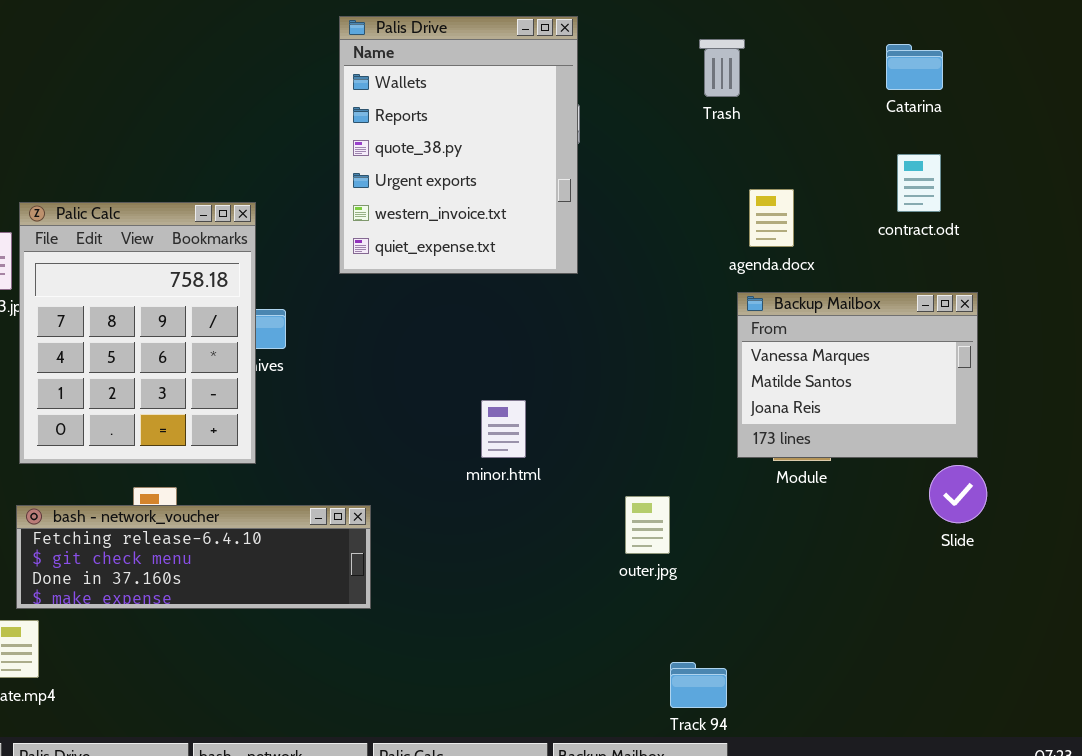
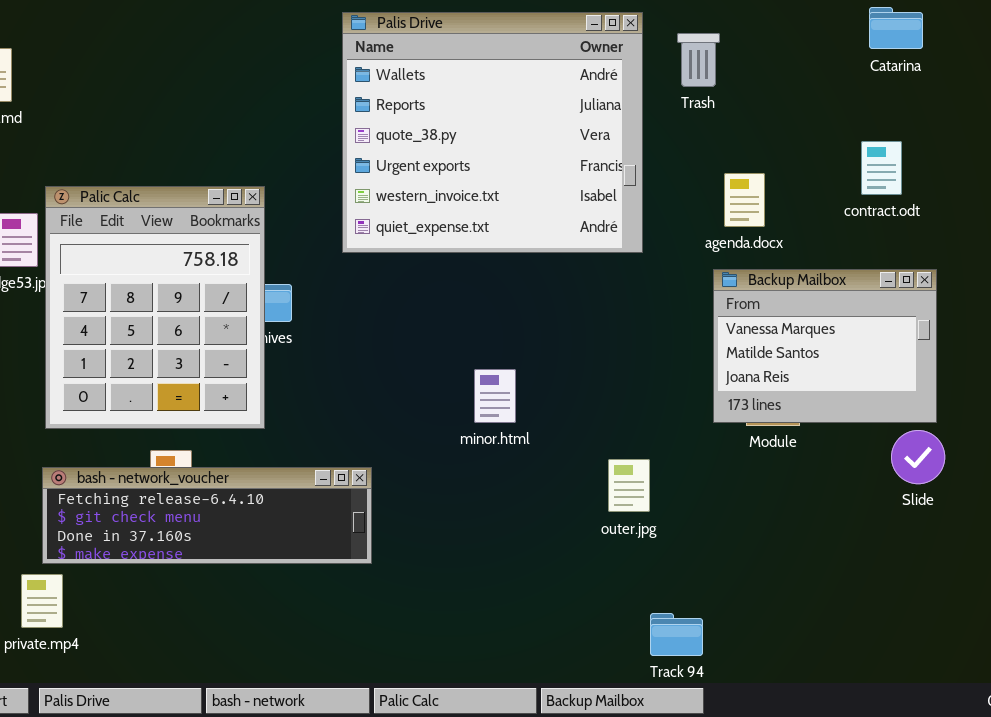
Palis Drive: [339,16,578,274] -> [342,12,643,253], resized
Catarina: [886,44,943,90] -> [869,7,923,49], moved

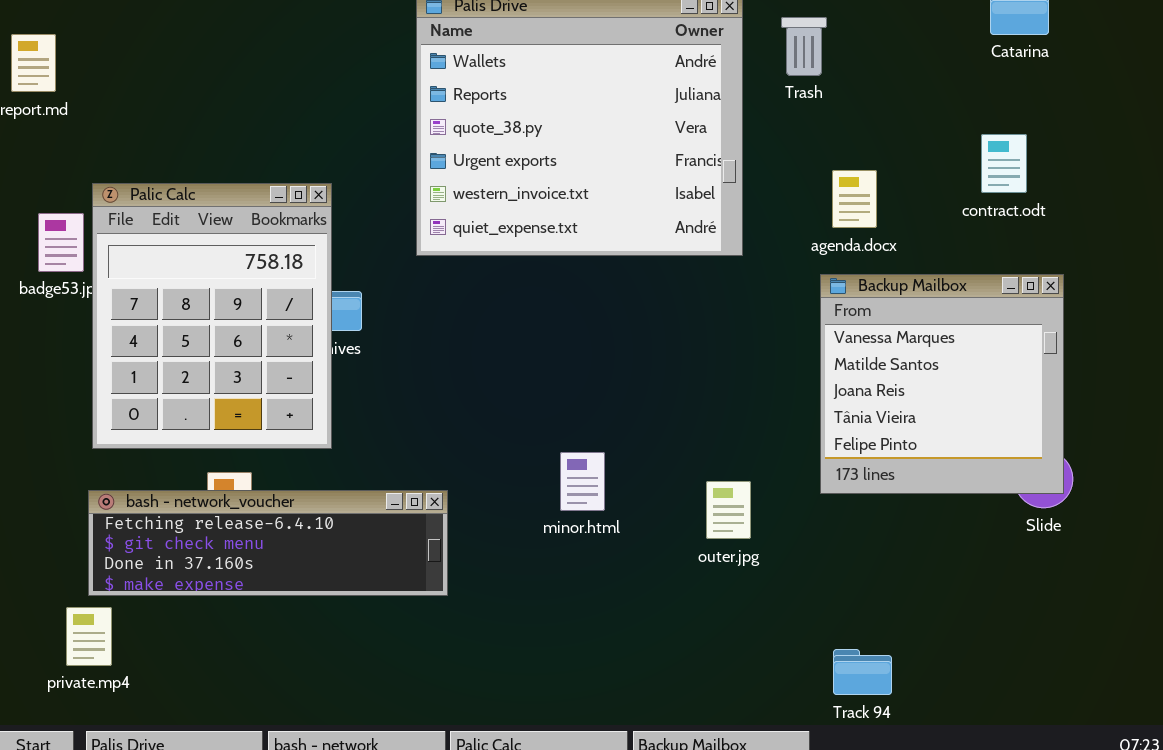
Backup Mailbox: [713,269,937,423] -> [820,274,1064,494], resized
minor.html: [474,369,516,423] -> [560,452,605,511], moved
Track 94: [650,613,703,656] -> [833,649,892,695], moved

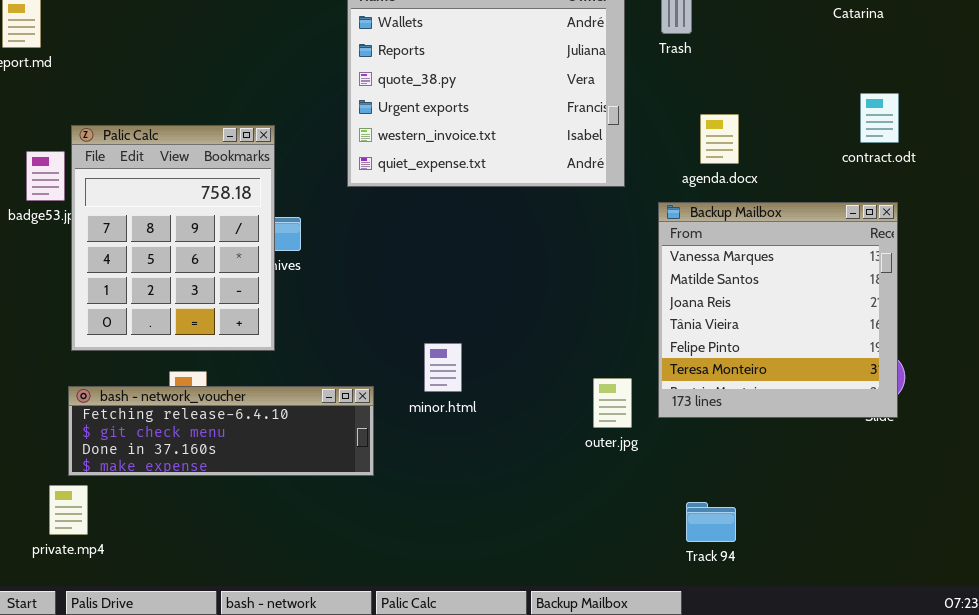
contract.odt: [981,134,1027,193] -> [860,93,899,143], moved
Backup Mailbox: [820,274,1064,494] -> [658,202,898,418], resized
minor.html: [560,452,605,511] -> [424,343,462,392], moved
Track 94: [833,649,892,695] -> [686,502,736,542], moved

